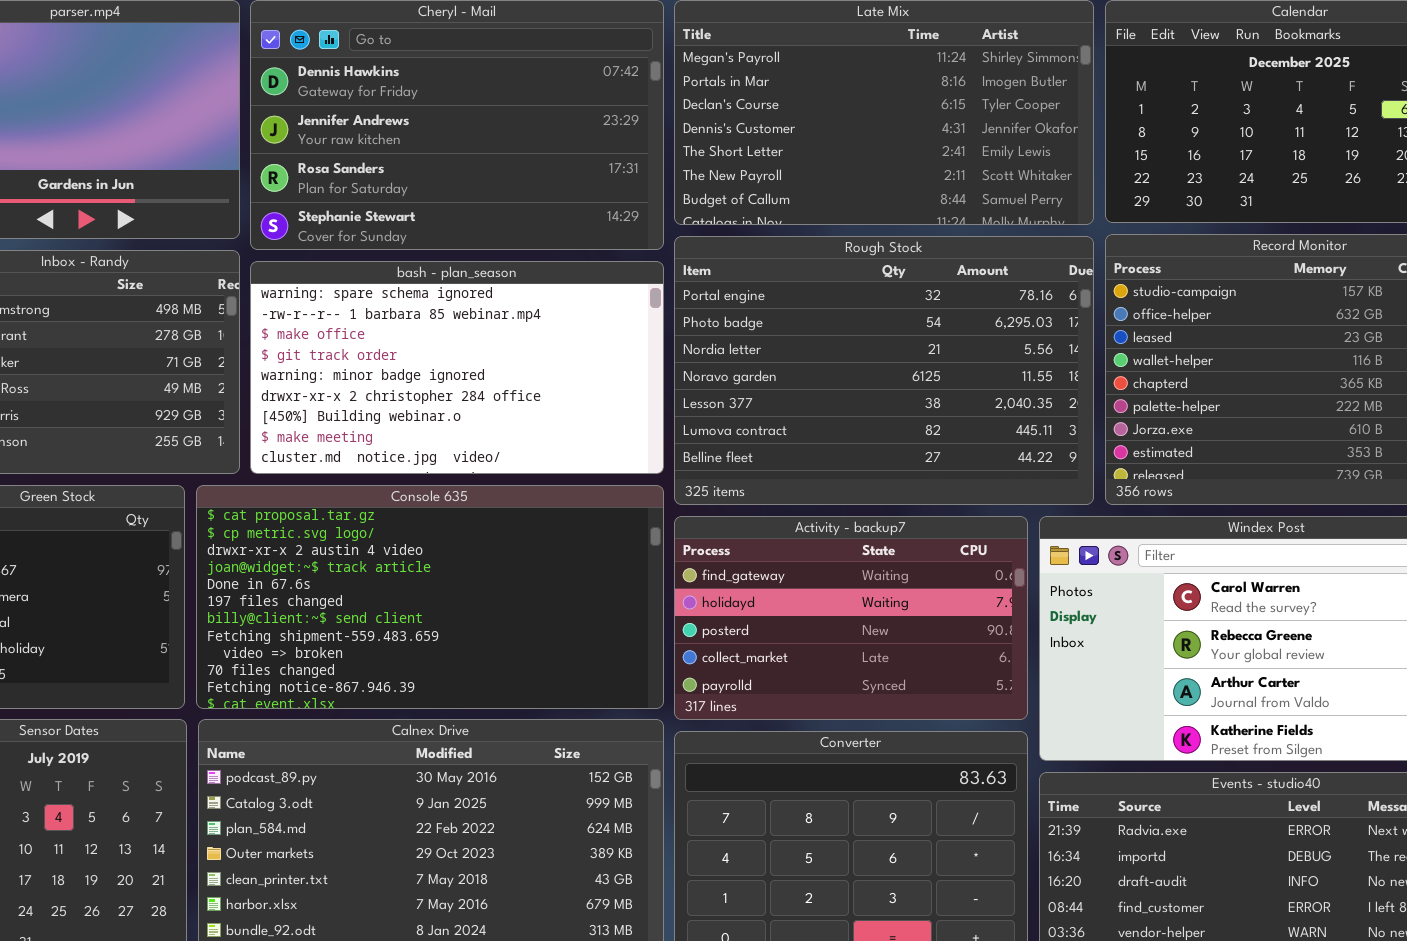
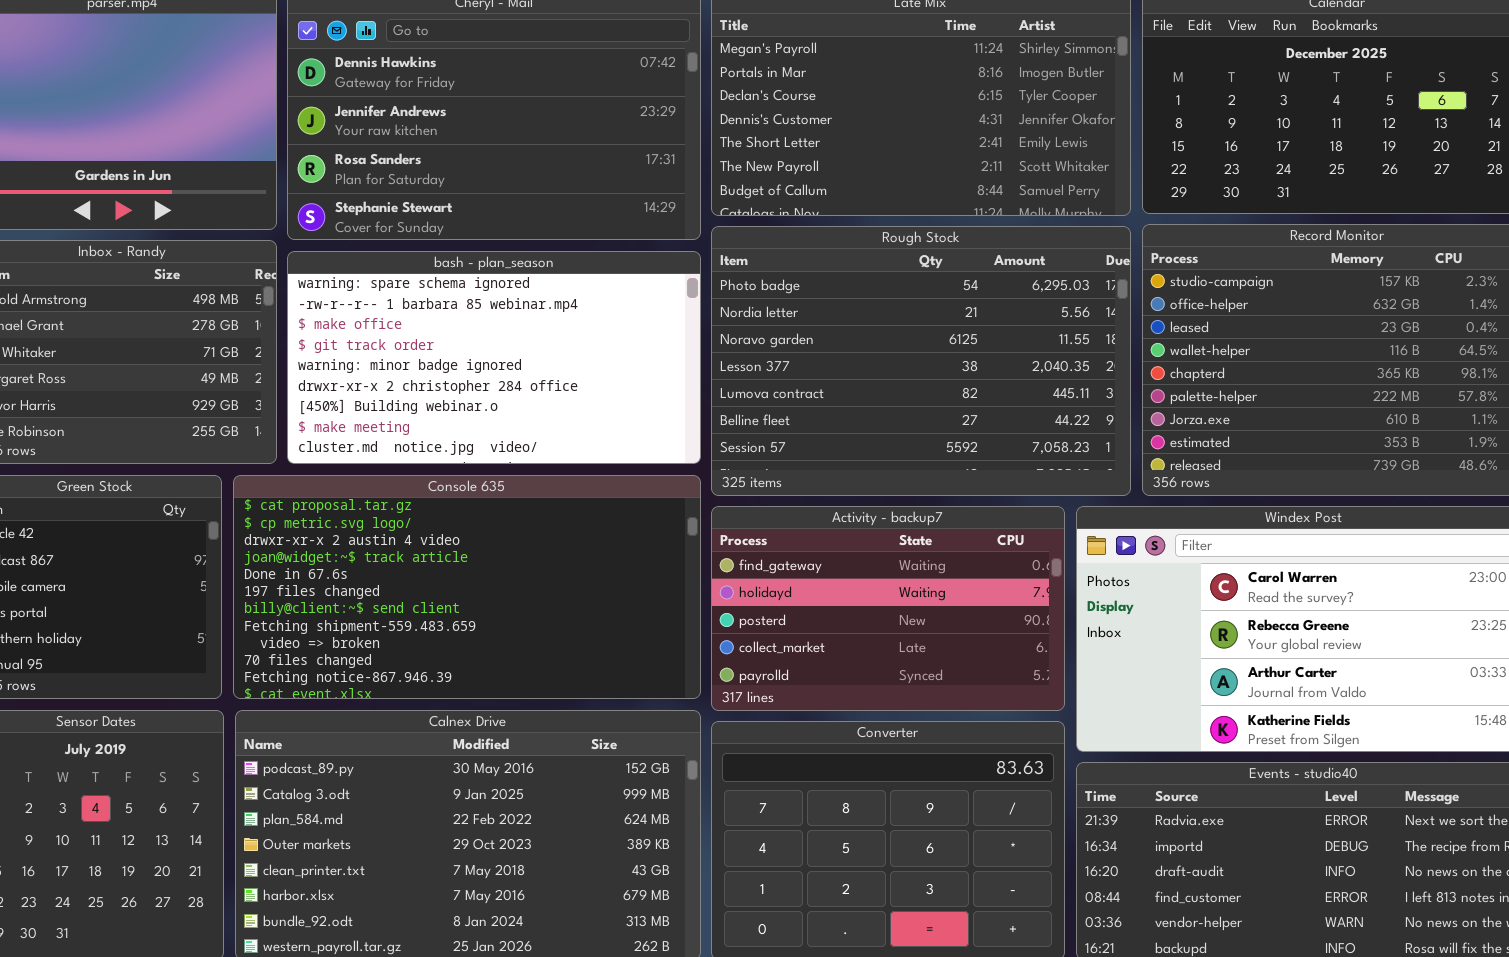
Rough Stock: [674,236,1094,505] -> [711,226,1131,496], scrolled down 1 row

